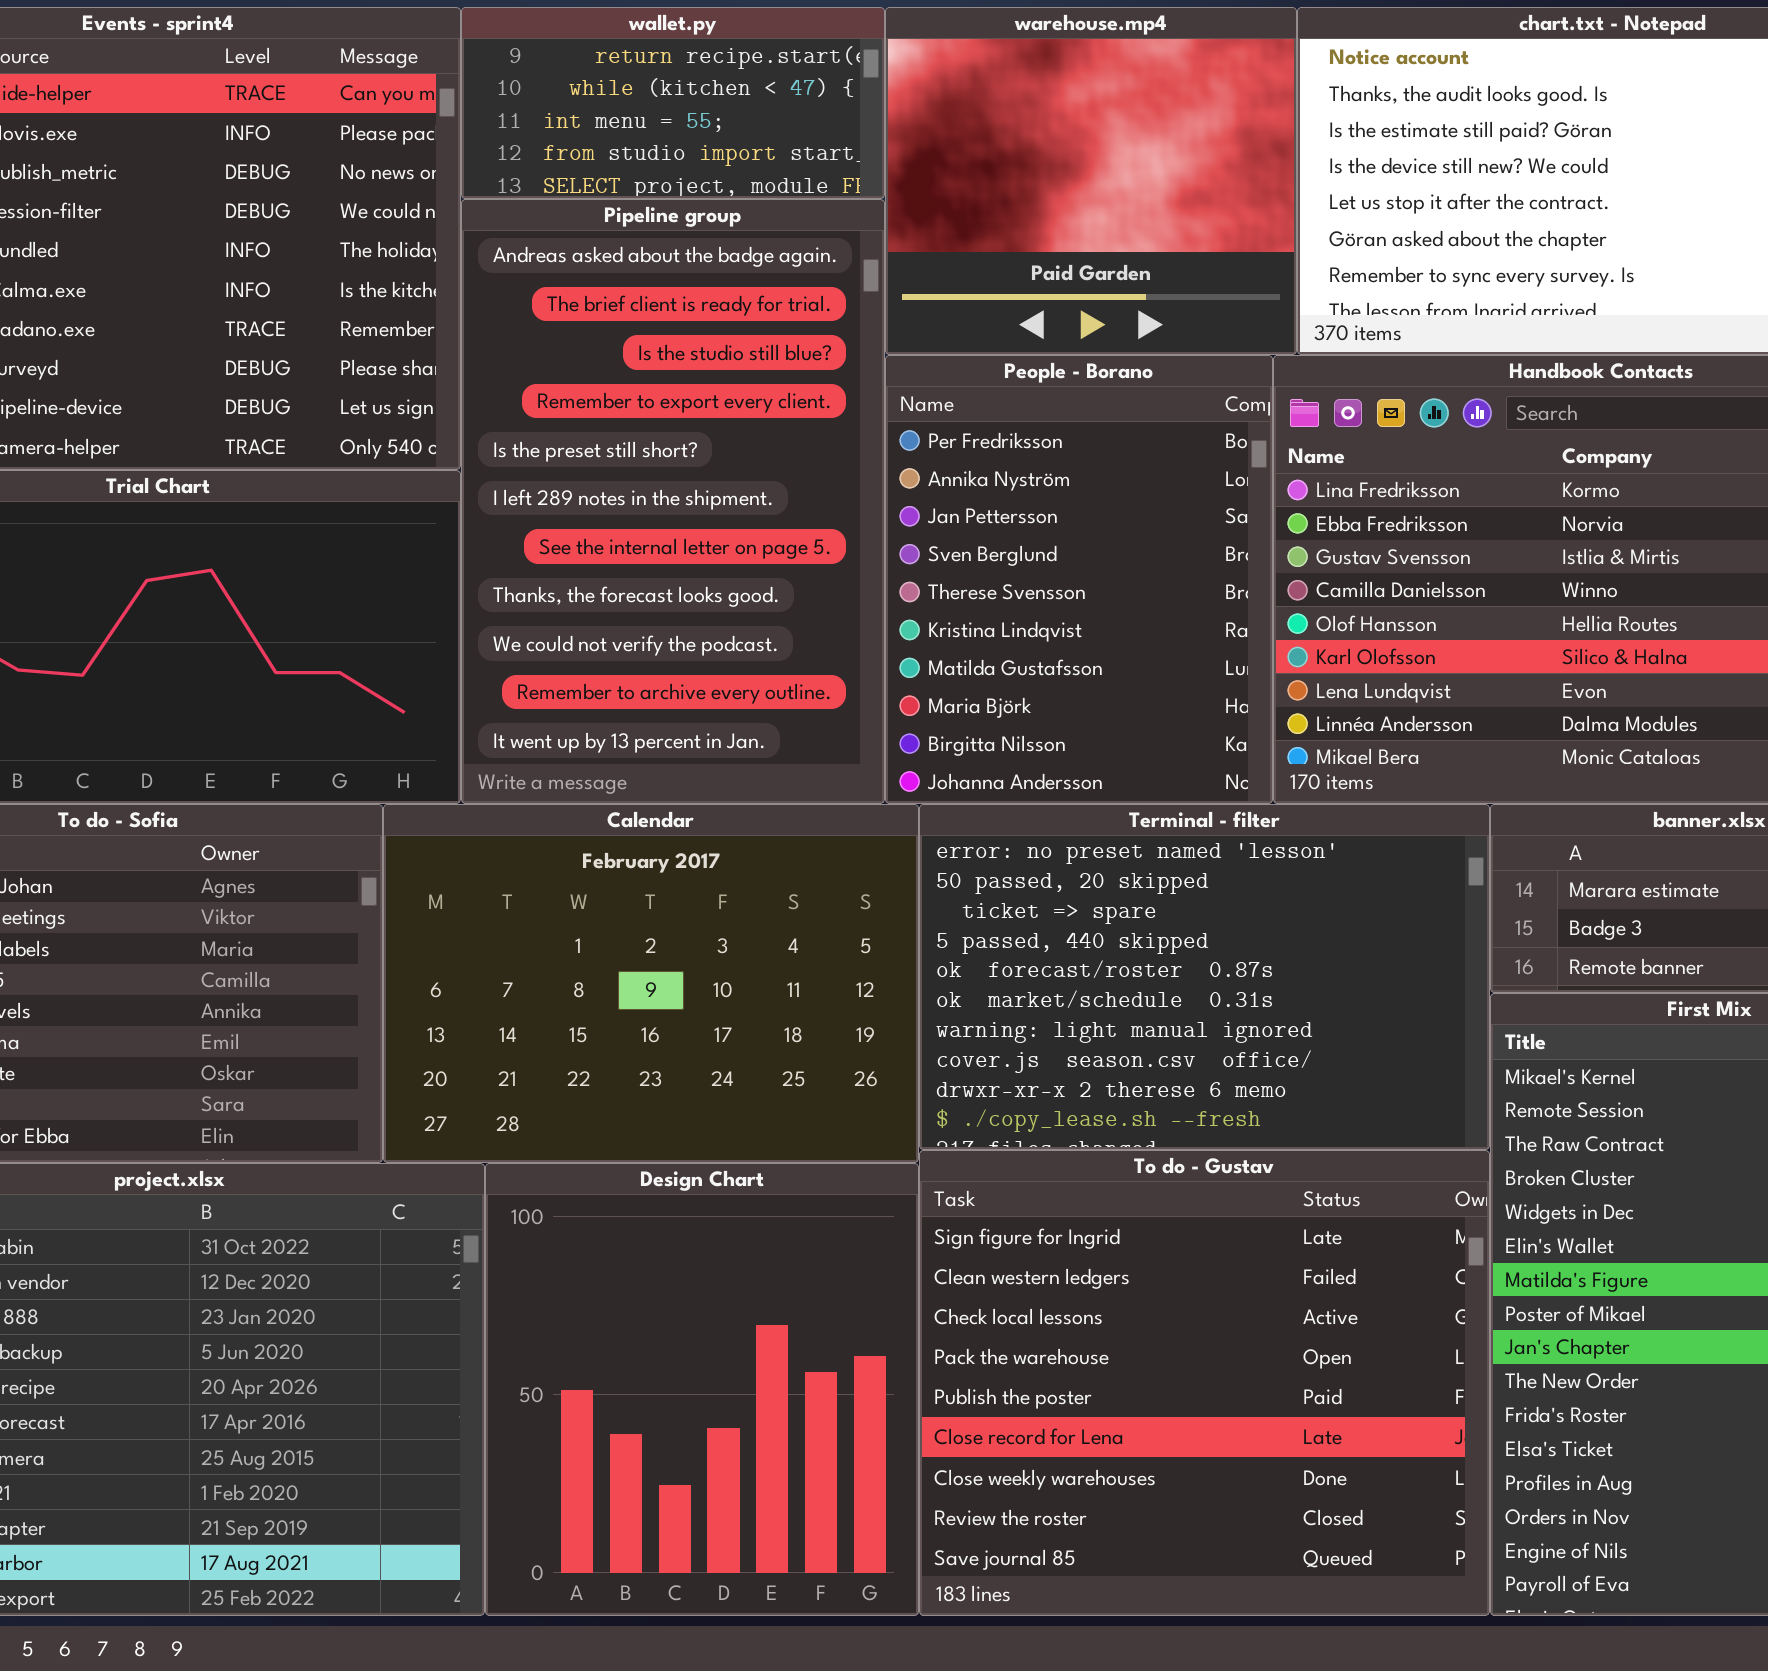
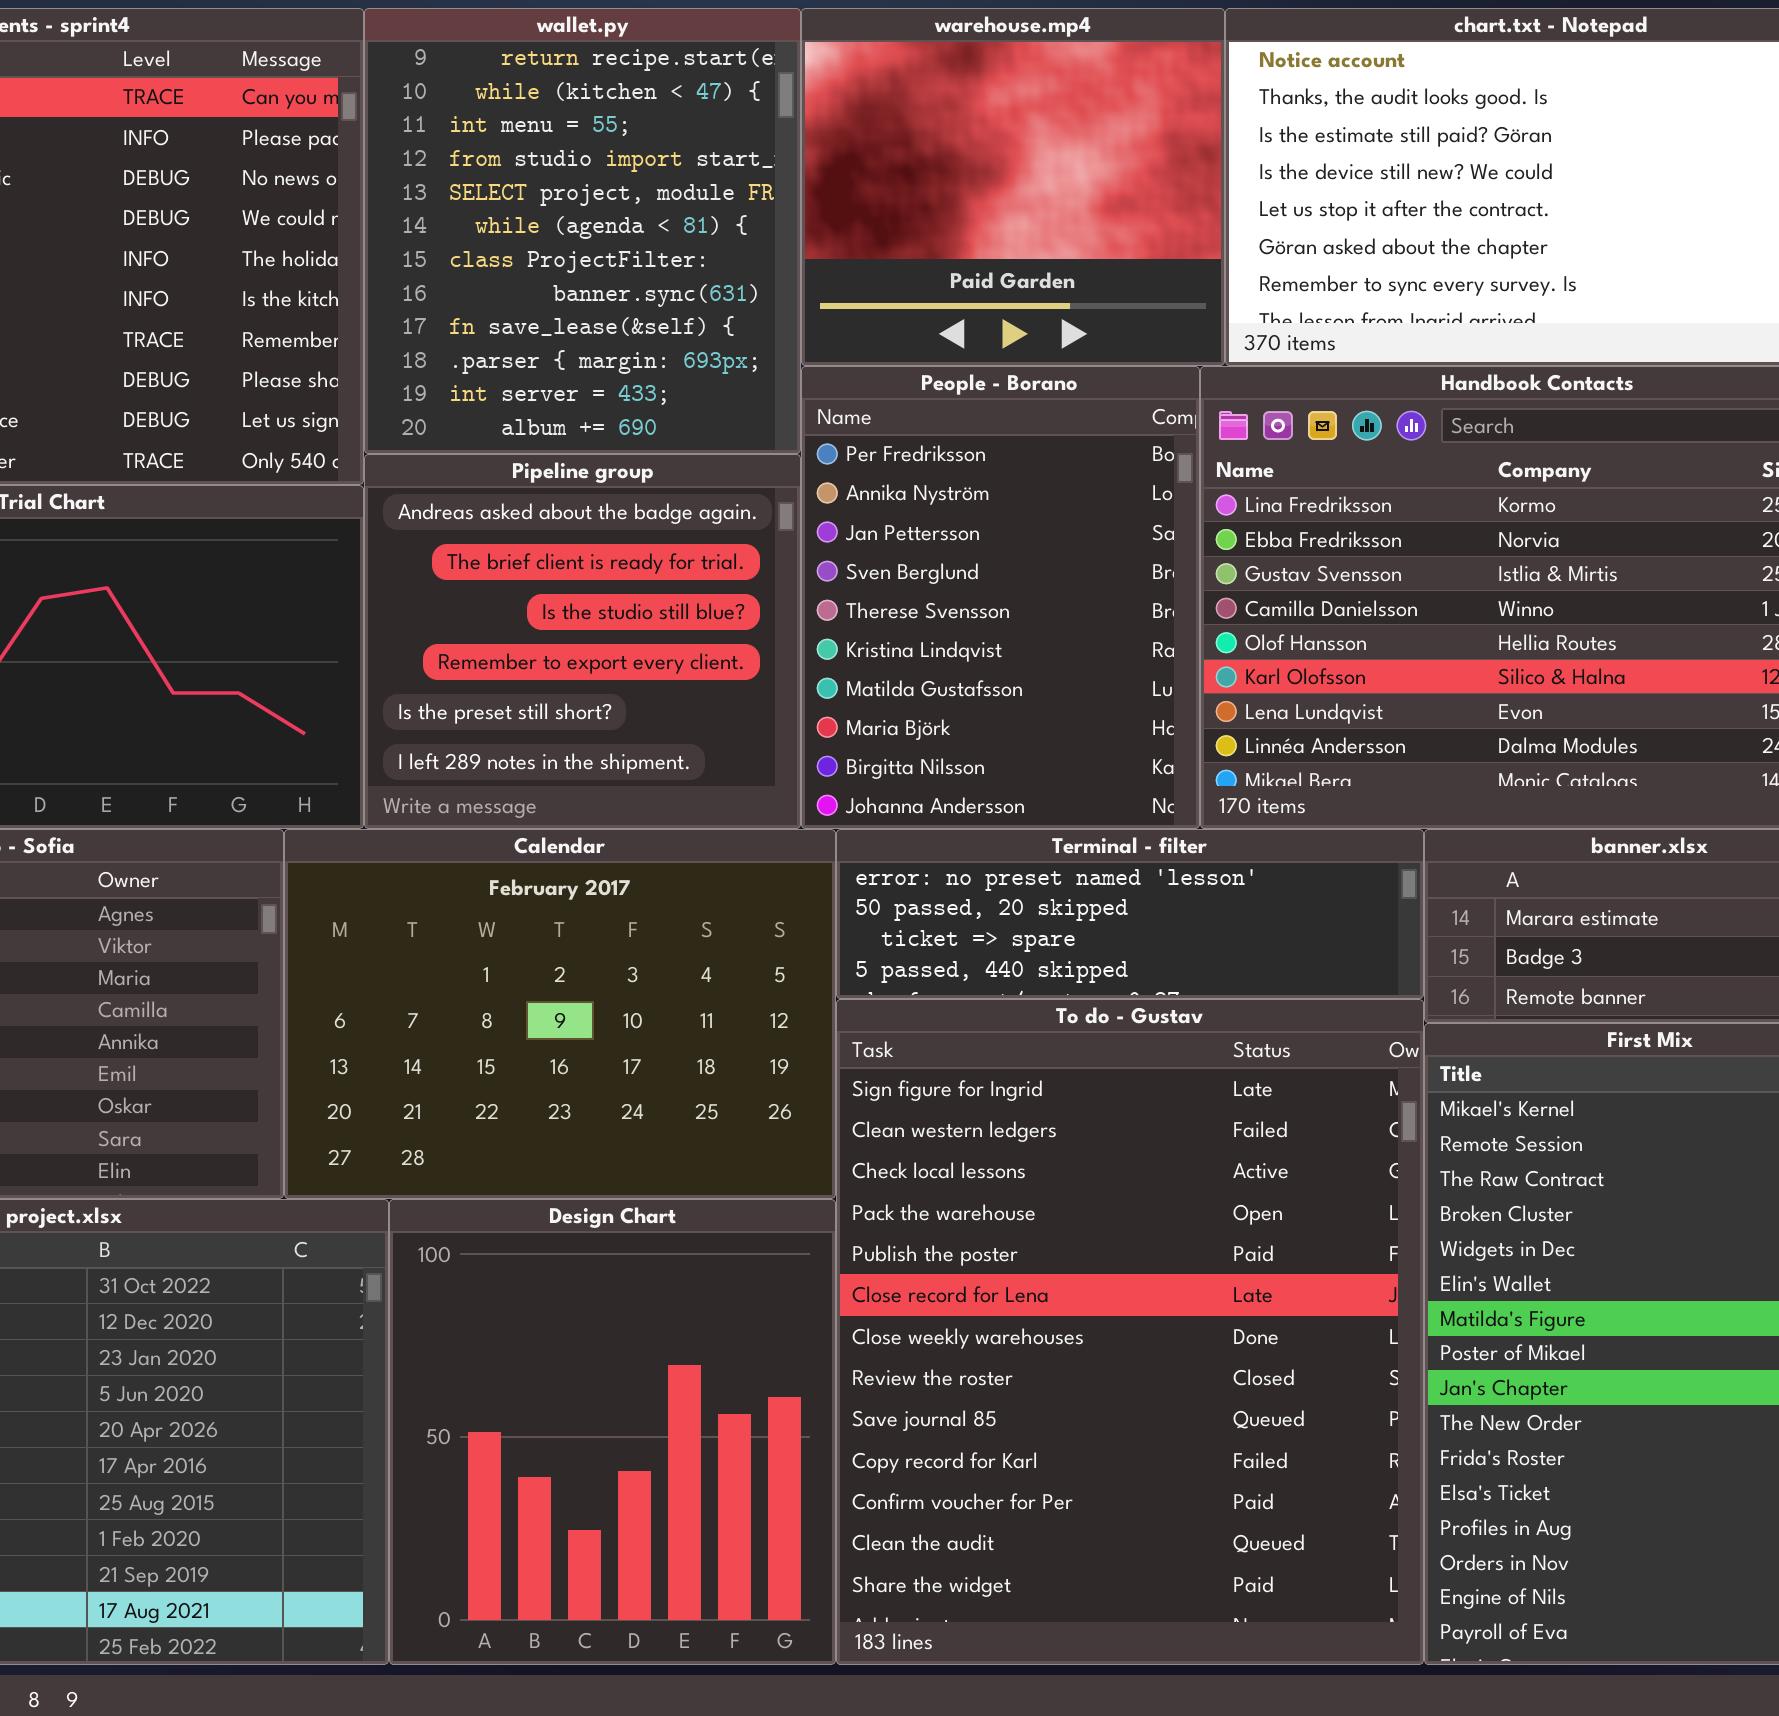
wallet.py: [461,7,885,199] -> [364,8,801,454], resized
Pipeline group: [461,199,885,804] -> [364,454,801,829], resized
Terminal - filter: [919,804,1490,1150] -> [836,829,1424,999], resized
To do - Gustav: [919,1150,1490,1616] -> [836,999,1424,1665], resized

